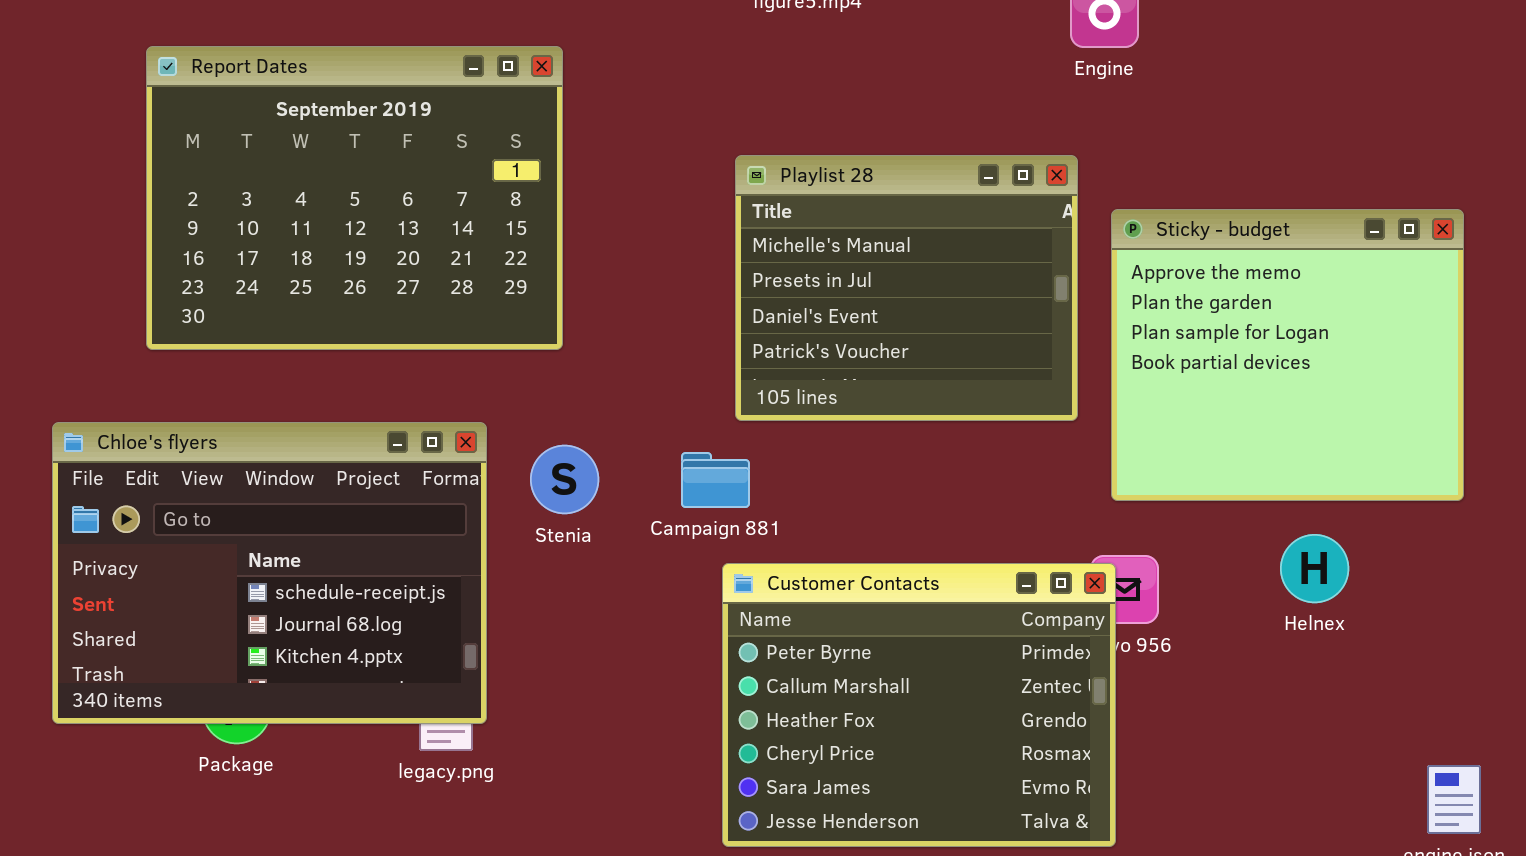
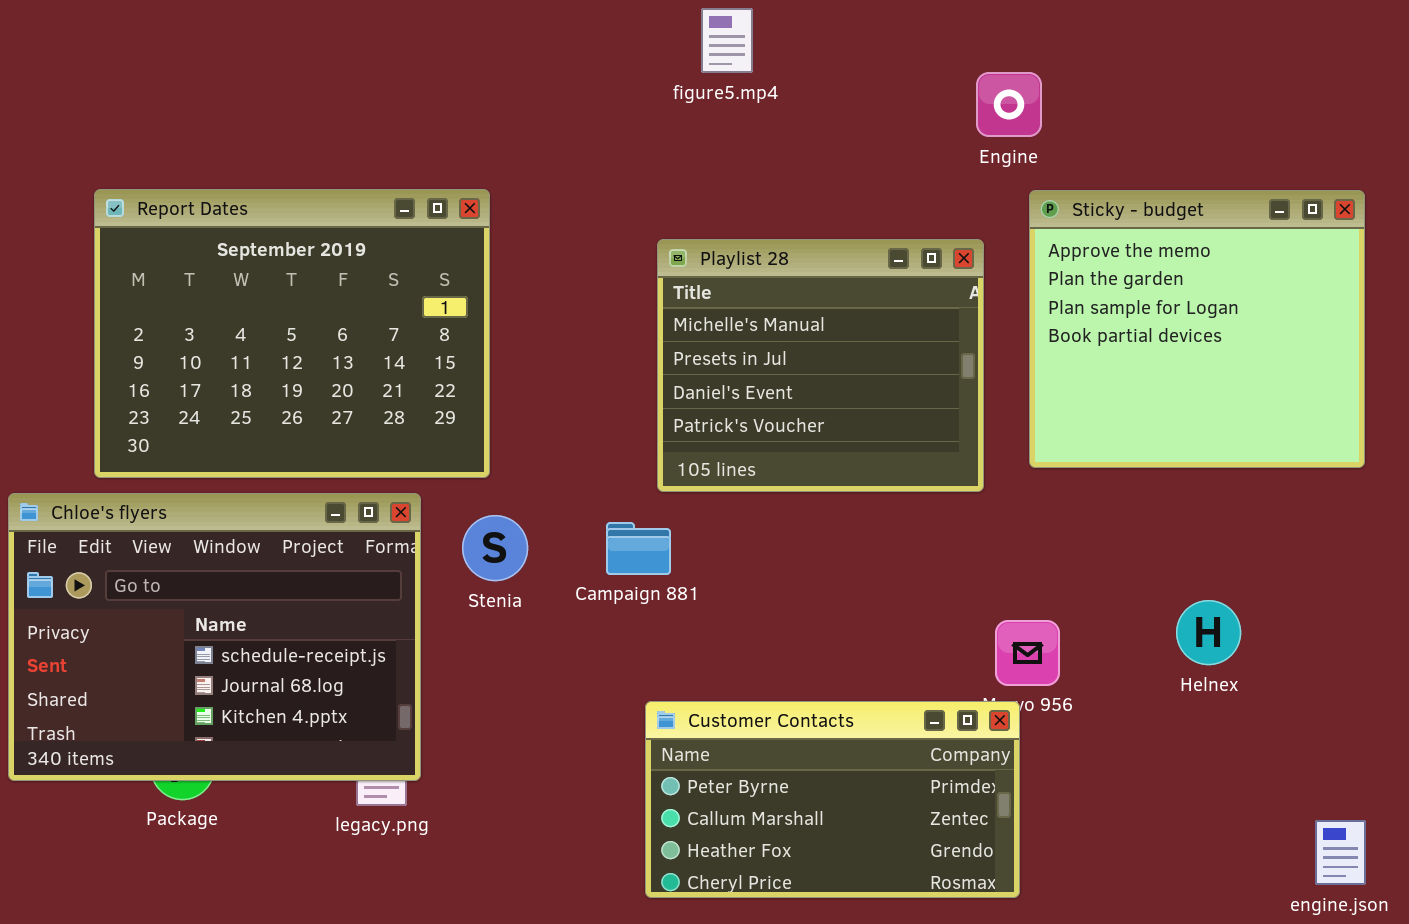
Report Dates: [146,46,563,350] -> [94,189,490,478], moved
Sticky - budget: [1111,209,1464,501] -> [1029,190,1365,468], moved
Customer Contacts: [722,563,1116,847] -> [645,701,1020,898], resized

